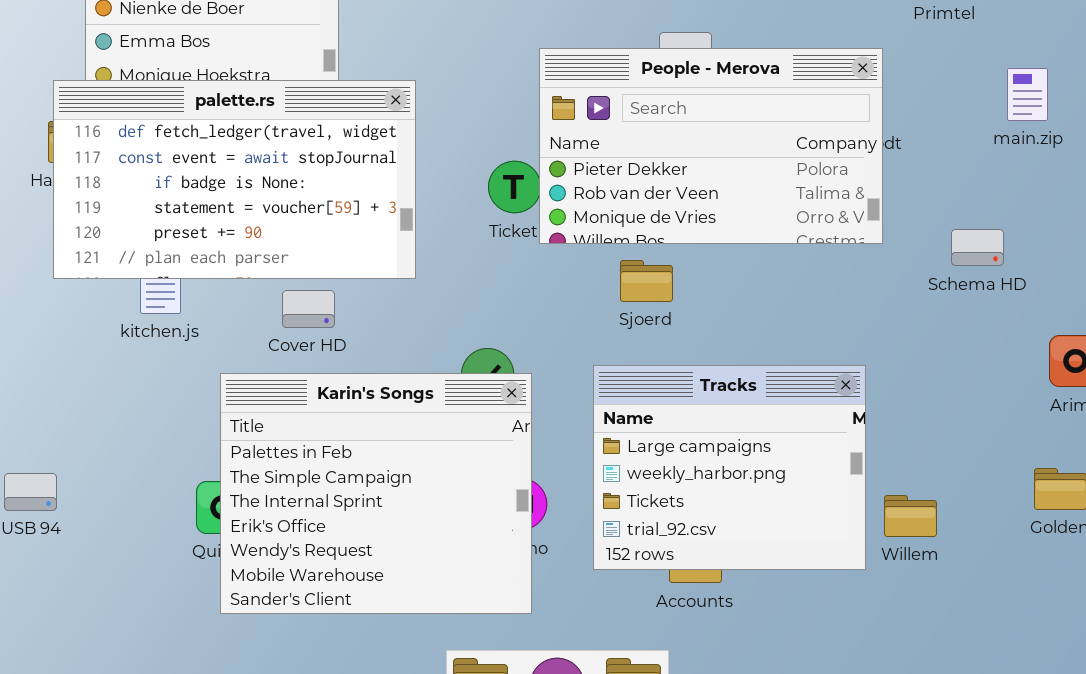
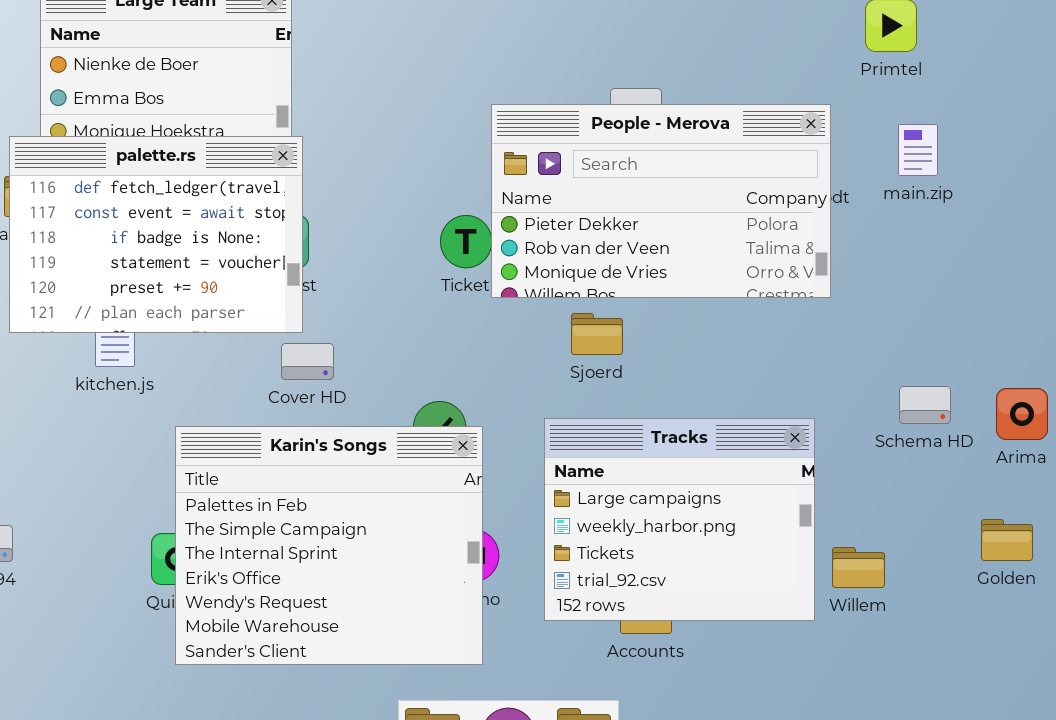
main.zip: [1007,68,1048,121] -> [898,124,938,176], moved
palette.rs: [53,80,416,279] -> [9,136,303,333], resized
Schema HD: [951,229,1004,266] -> [899,386,951,424], moved
Cover HD: [282,290,335,328] -> [281,343,334,380], moved

